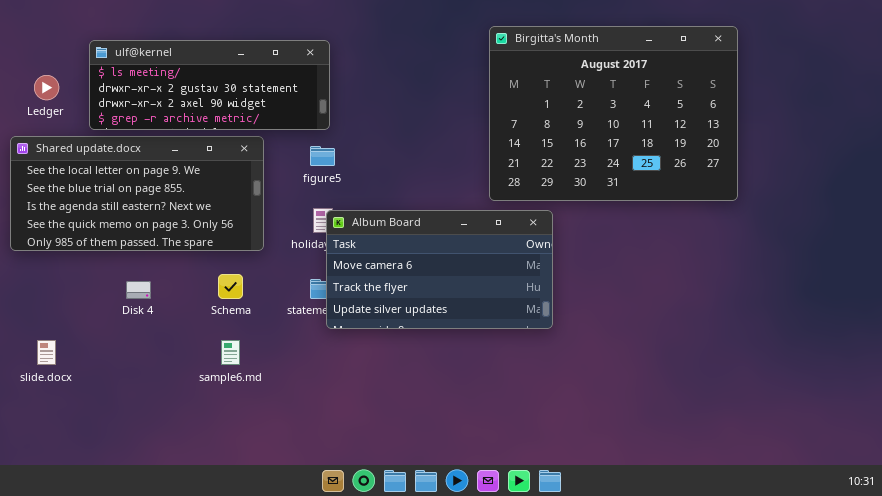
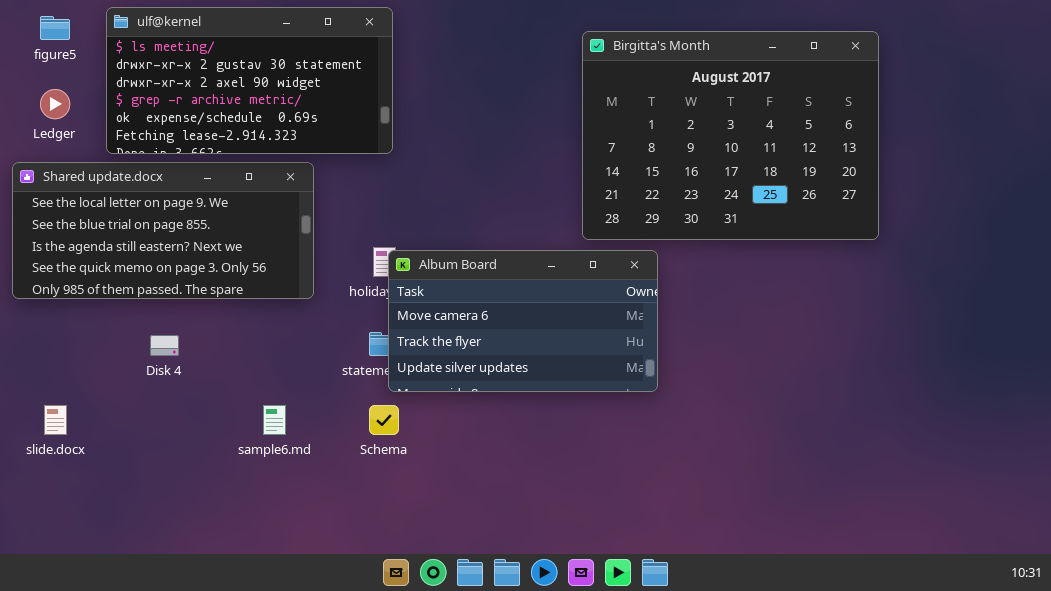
ulf@kernel: [89,40,330,130] -> [106,7,393,154], resized
figure5: [310,146,335,166] -> [40,16,70,40], moved
Schema: [218,274,243,299] -> [369,405,399,435], moved

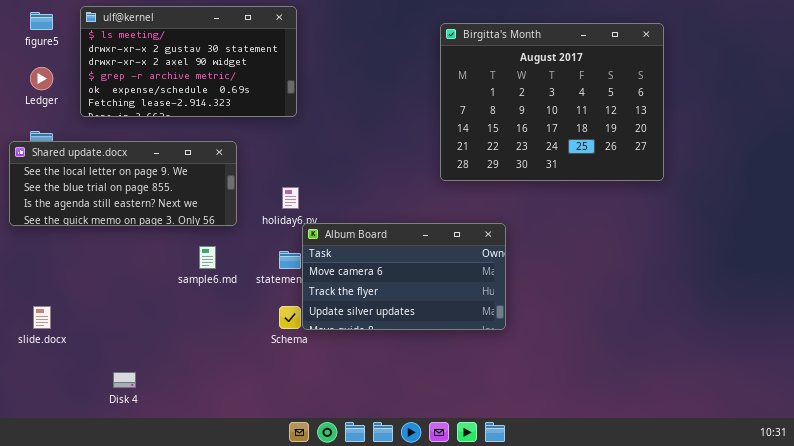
Shared update.docx: [12,162,314,299] -> [9,141,237,226], resized
Album Board: [388,250,658,392] -> [302,223,506,330], moved
Disk 4: [150,335,179,356] -> [113,372,136,388], moved
sample6.md: [263,405,286,435] -> [199,246,216,269], moved

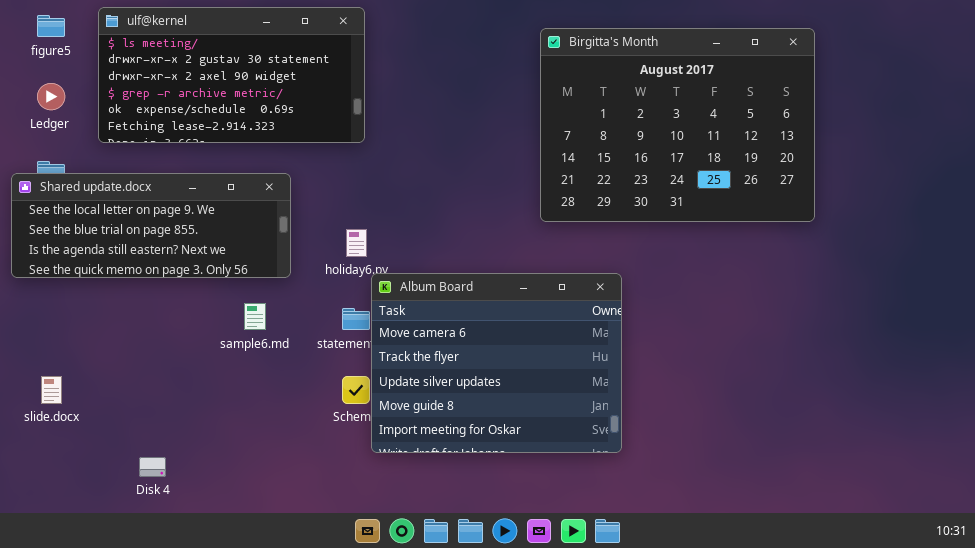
Album Board: [302,223,506,330] -> [371,273,622,453], resized

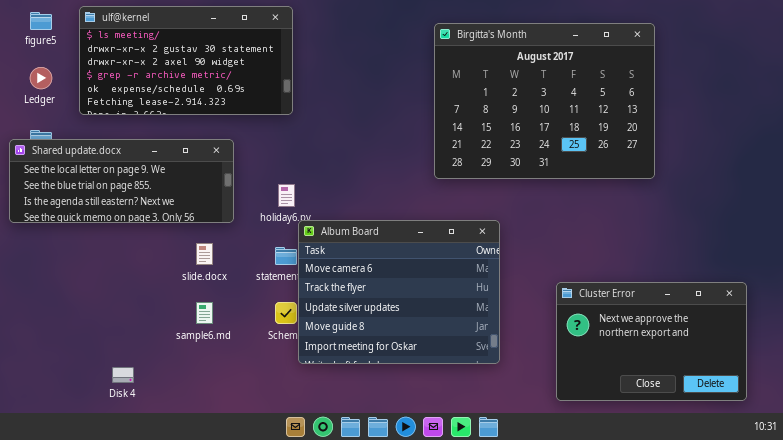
sample6.md: [244,303,266,330] -> [196,302,213,324], moved
Cluster Error: none -> [556,282,747,401], opened
slide.docx: [41,376,62,404] -> [196,243,213,265], moved

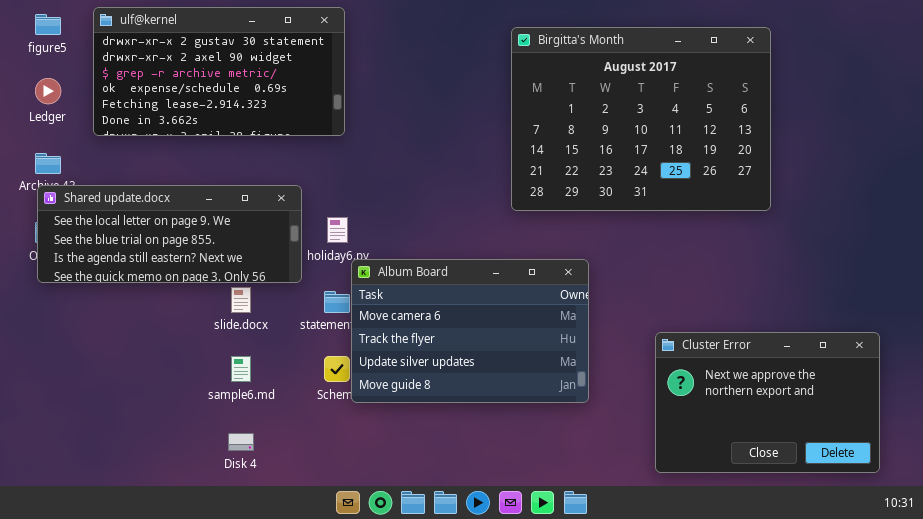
ulf@kernel: [79,6,293,115] -> [93,7,345,136], scrolled down 1 row
Shared update.docx: [9,139,234,223] -> [37,185,302,283], moved
Album Board: [298,220,500,364] -> [351,259,589,403], resized
Disk 4: [112,367,134,383] -> [228,433,254,451], moved

